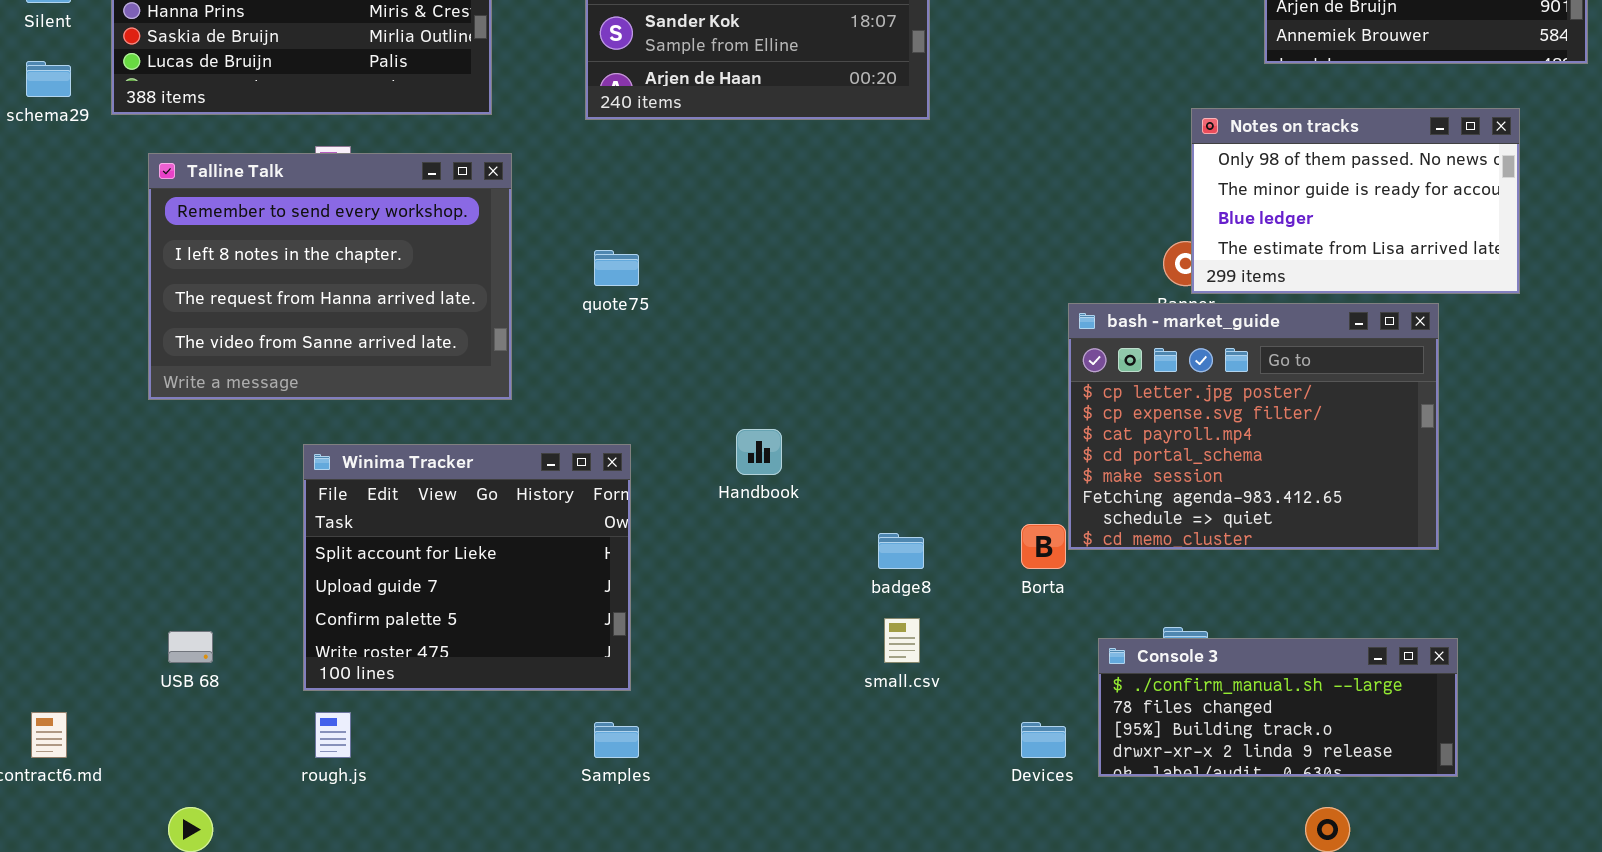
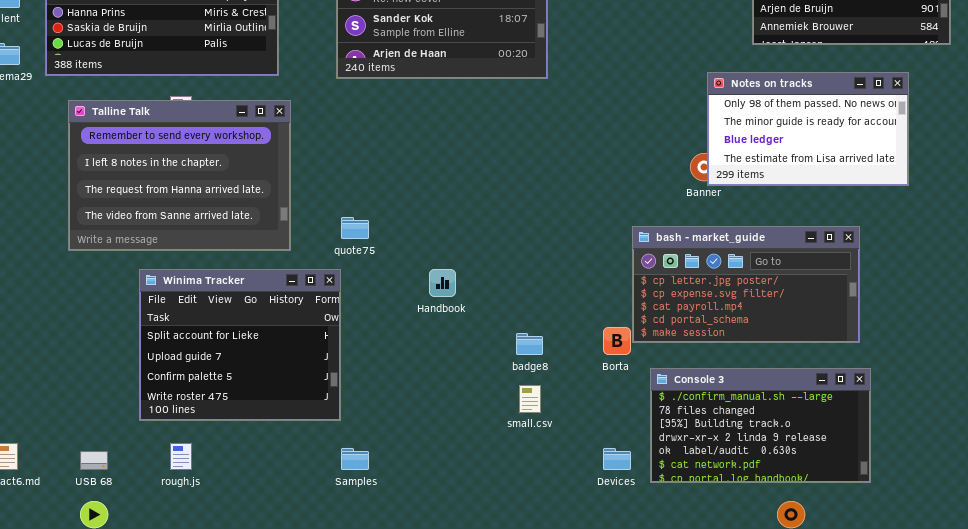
quote75: [594,250,639,286] -> [341,217,369,239], moved
bash - market_guide: [1068,303,1439,550] -> [632,226,860,343], resized
Winima Tracker: [303,444,631,691] -> [139,269,341,421], moved
USB 68: [168,631,213,663] -> [80,451,108,470], moved
Console 3: [1098,638,1458,777] -> [650,368,871,483], resized

